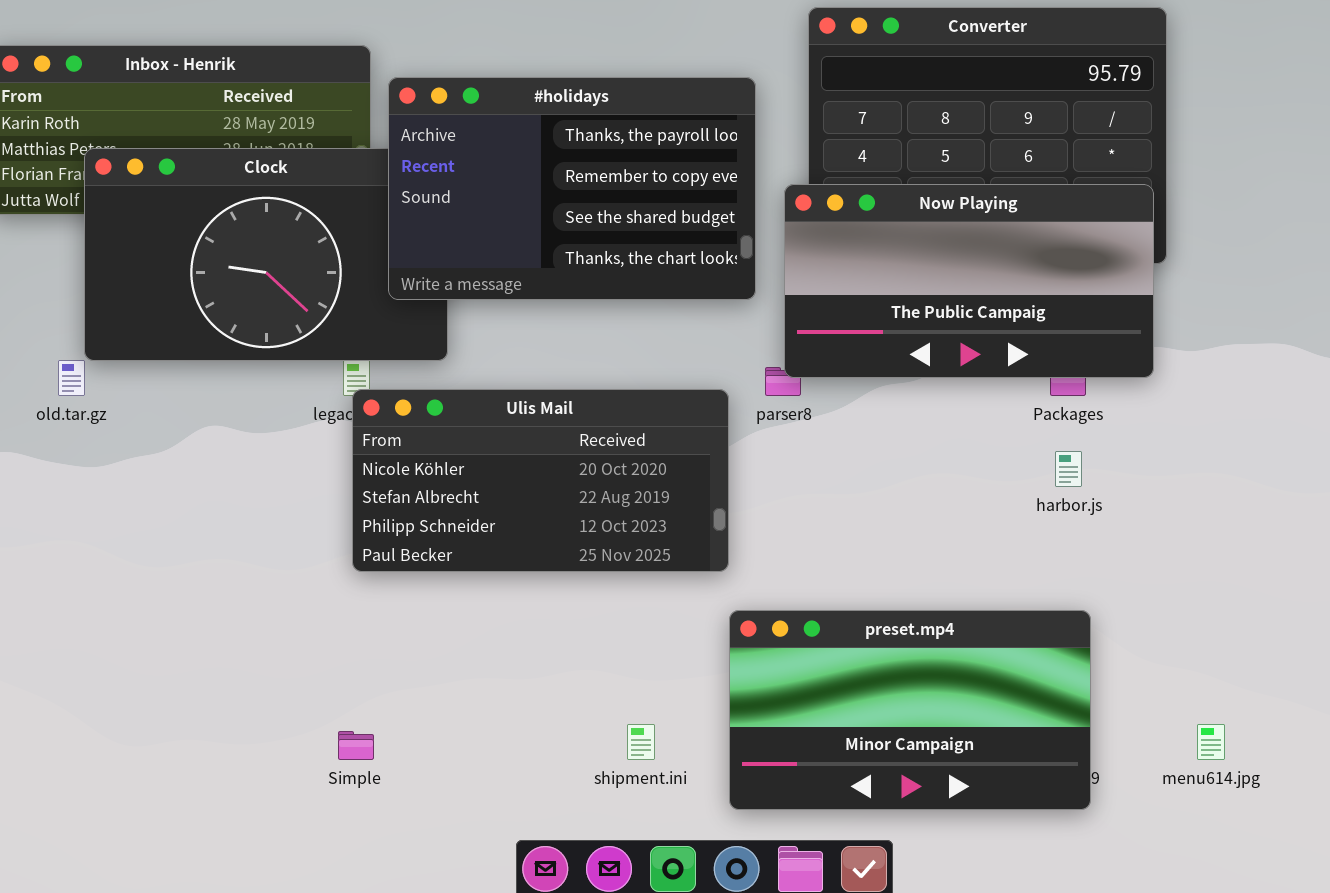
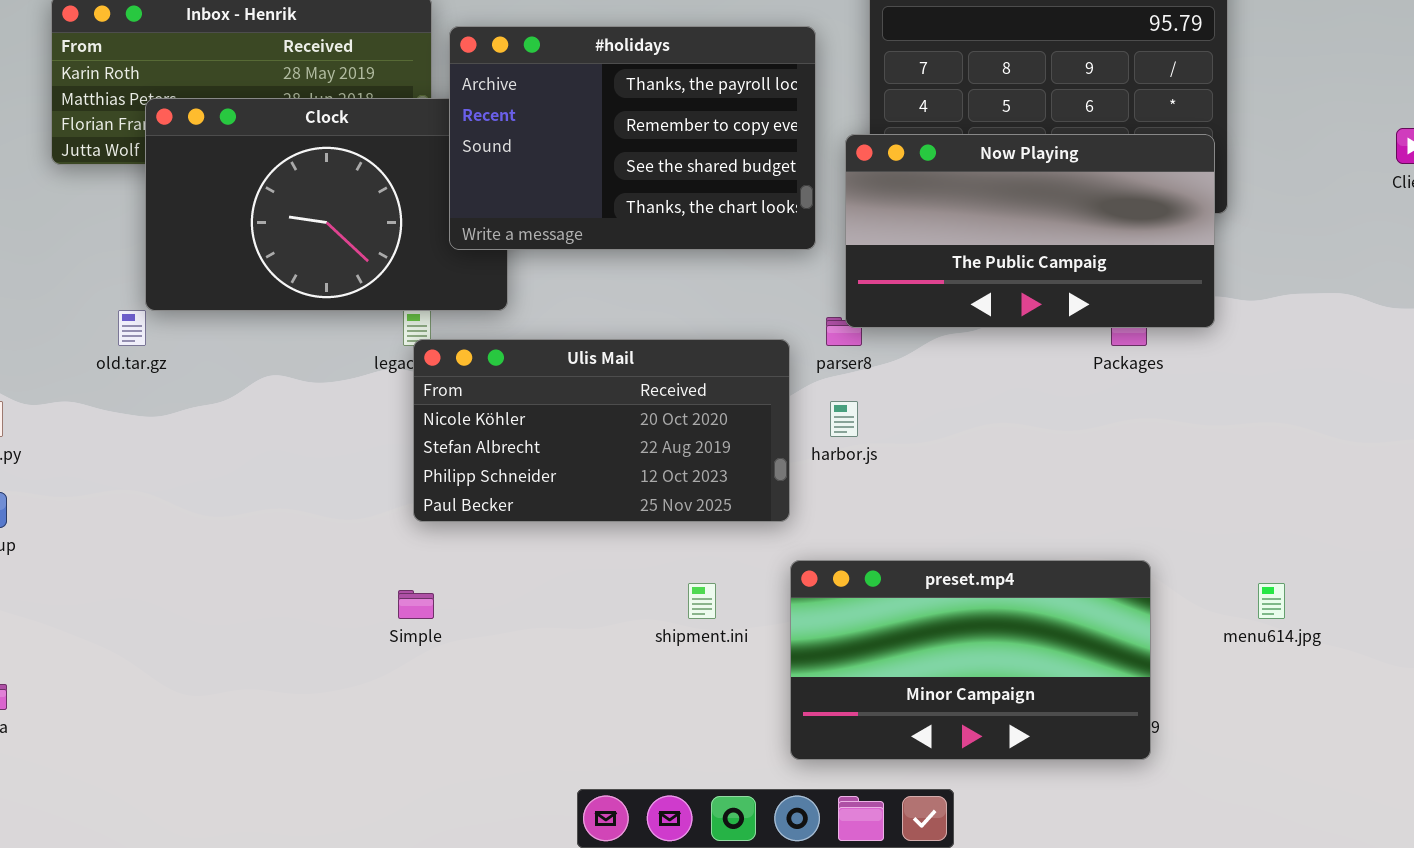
harbor.js: [1055,451,1082,487] -> [830,401,858,437], moved
shipment.ini: [627,724,655,760] -> [688,583,716,619], moved
menu614.jpg: [1197,724,1225,760] -> [1258,583,1285,619], moved
Simple: [338,731,374,760] -> [398,590,434,619], moved

